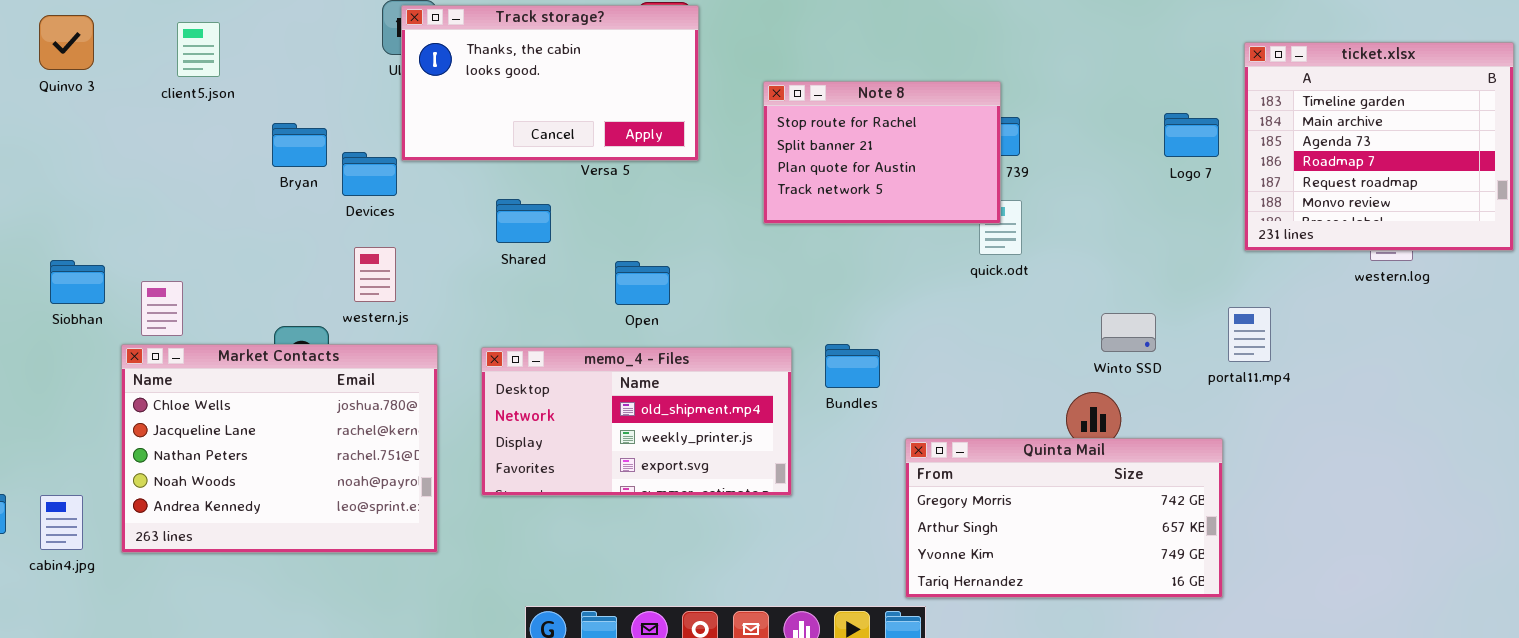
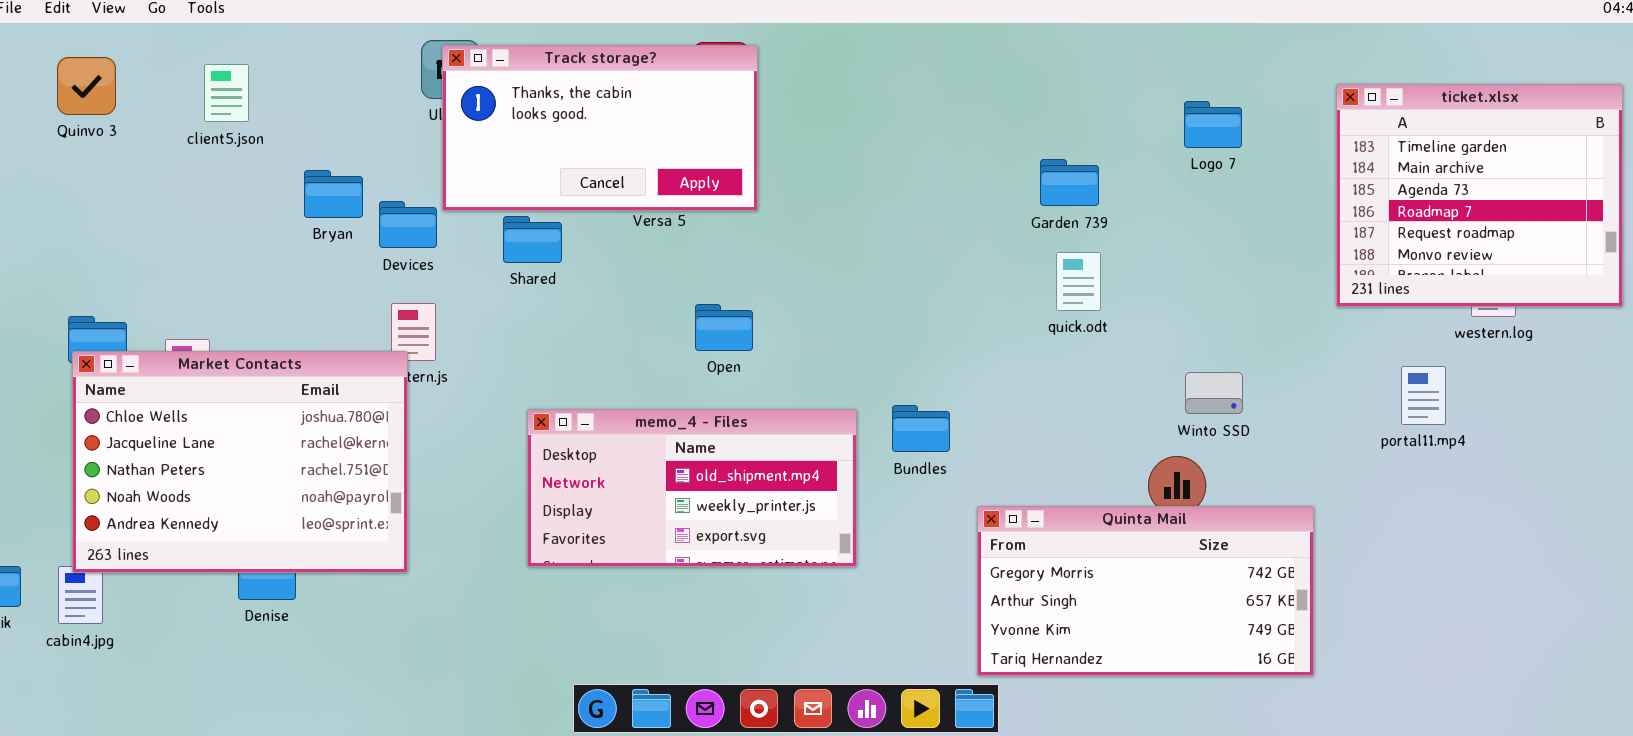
Note 8: [763,81,1001,224] -> none, closed
Logo 7: [1164,113,1219,157] -> [1184,101,1242,148], moved
Shared: [496,199,551,243] -> [503,216,562,263], moved
Open: [615,261,670,305] -> [695,304,753,351], moved
portal11.mp4: [1228,307,1271,362] -> [1401,366,1446,425], moved
Market Contacts: [121,344,438,553] -> [72,351,408,573], moved

